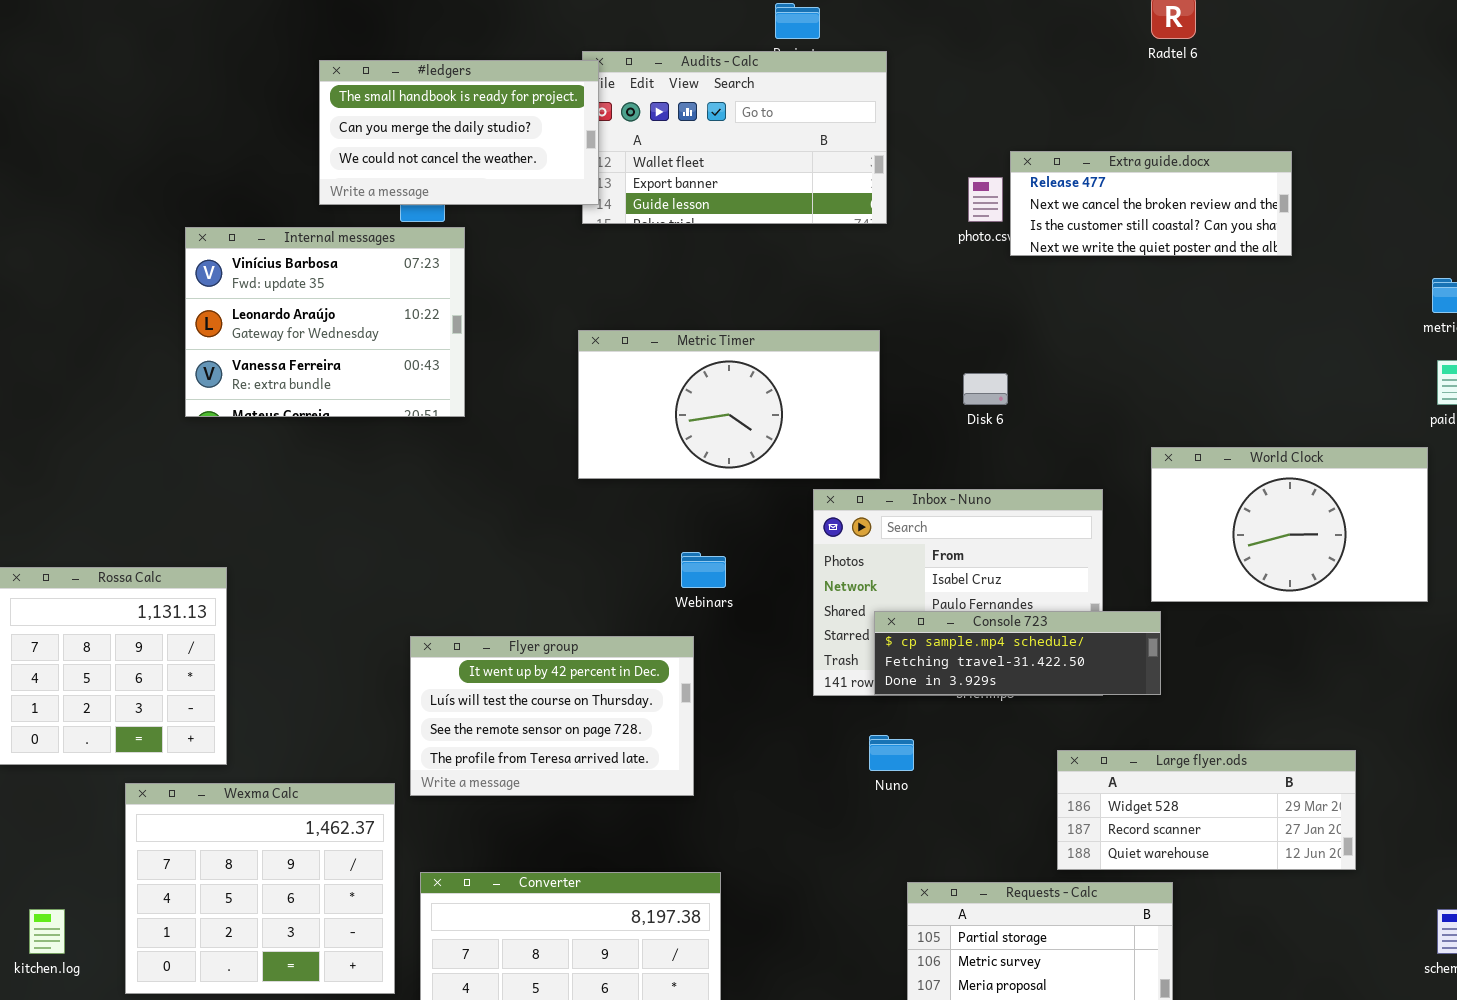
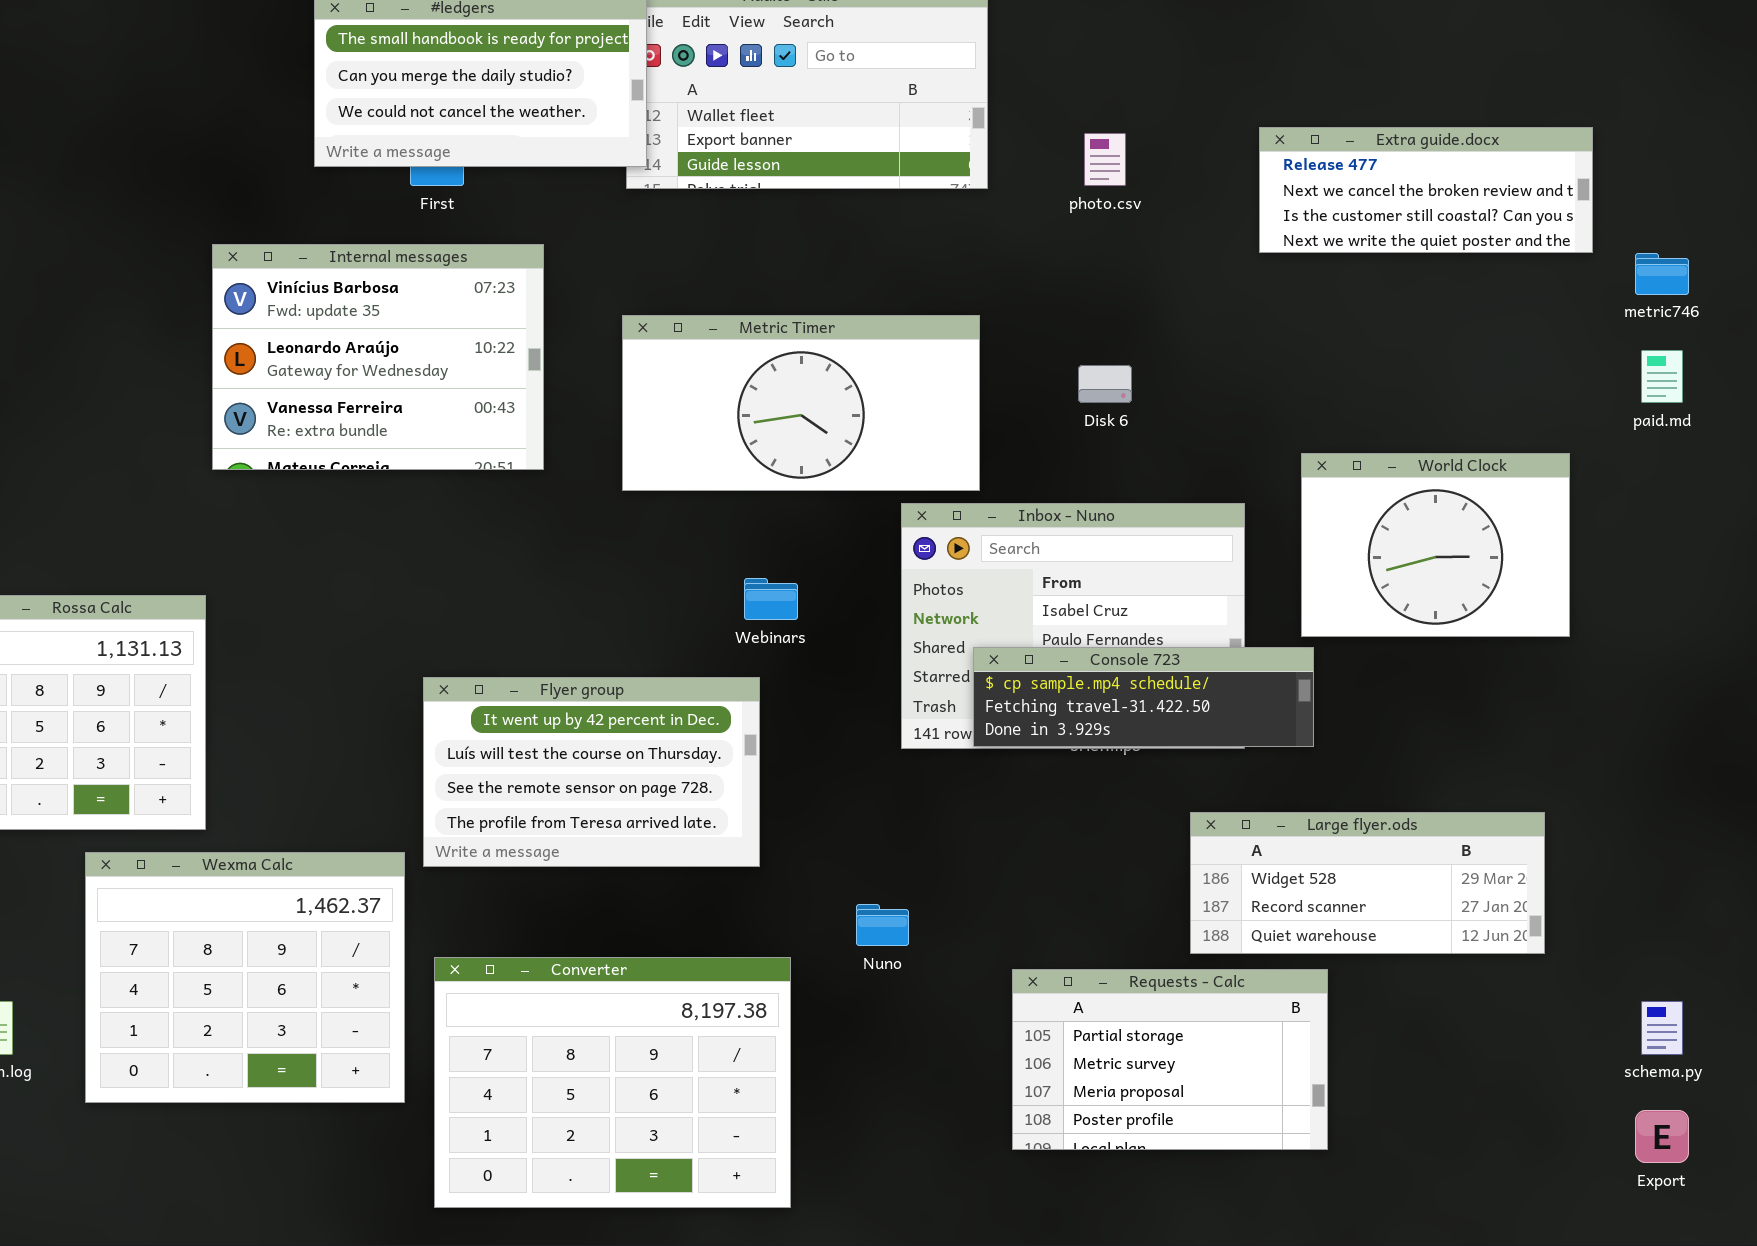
Extra guide.docx: [1010,151,1292,256] -> [1259,127,1593,253], moved
Internal messages: [185,227,465,417] -> [212,244,544,470], moved
World Clock: [1151,447,1428,602] -> [1301,453,1570,637], resized
Nuno: [869,735,914,771] -> [856,904,909,946], moved

